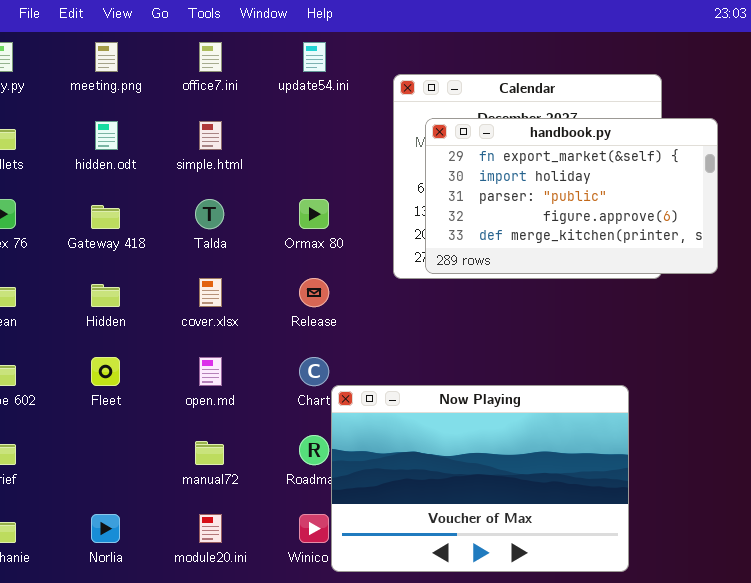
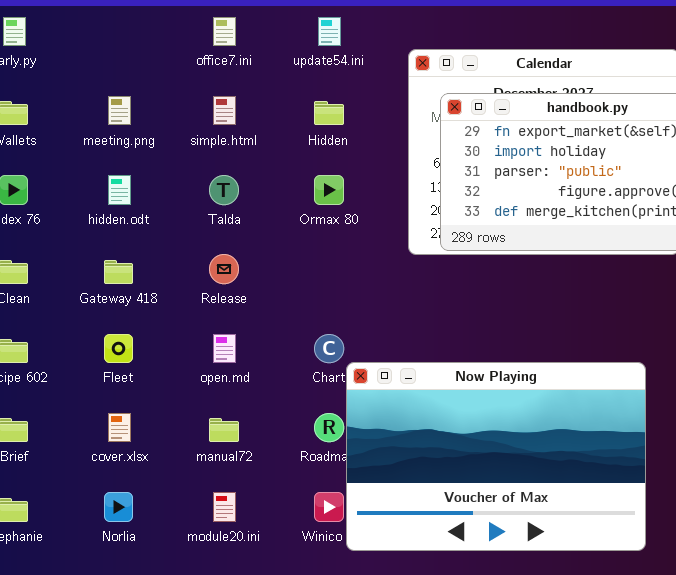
meeting.png: [95,42,118,72] -> [108,96,131,125], moved
hidden.odt: [95,121,118,150] -> [108,175,131,205], moved
Gateway 418: [91,205,120,229] -> [104,260,133,284], moved
cover.xlsx: [199,278,222,307] -> [108,413,131,442], moved
Release: [299,278,329,307] -> [209,254,239,284], moved
Hidden: [91,284,120,307] -> [314,101,344,125], moved

